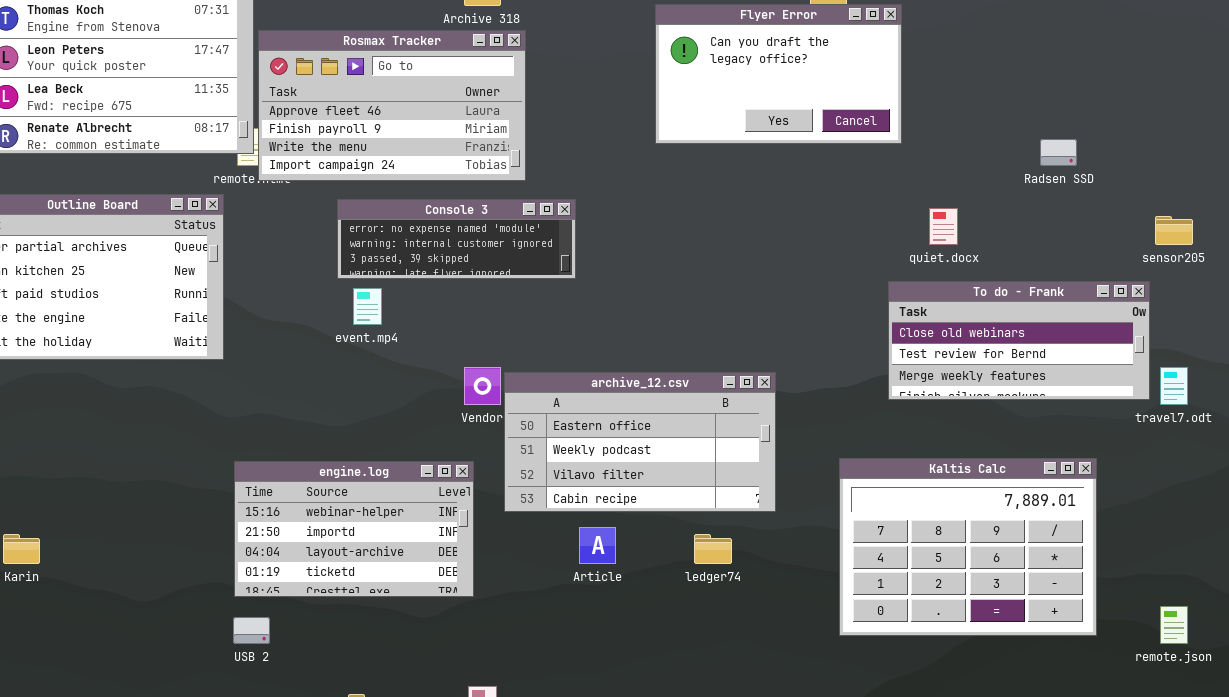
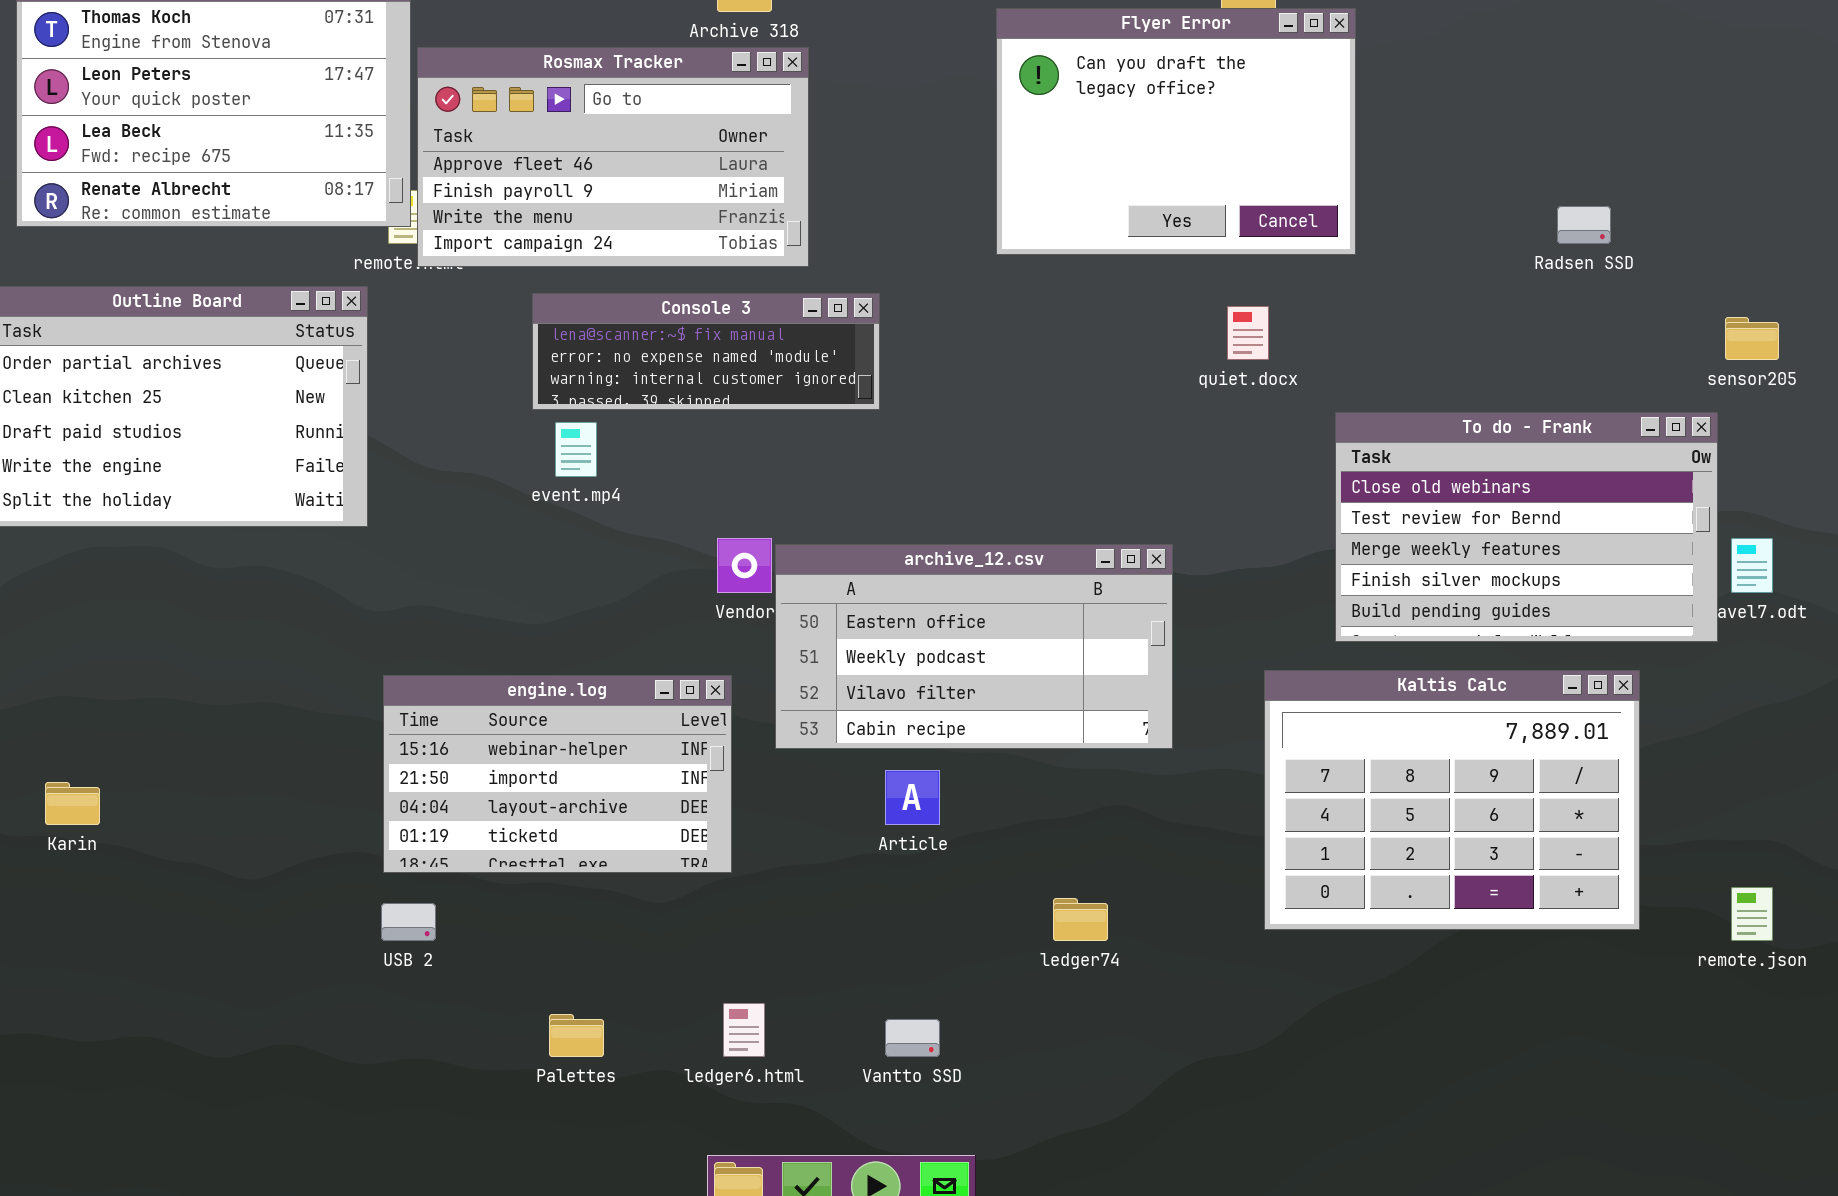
Flyer Error: [655,4,902,144] -> [996,8,1356,255], resized
Console 3: [337,199,576,279] -> [532,293,880,410], scrolled up 1 row
quiet.docx: [929,208,958,245] -> [1227,306,1269,360], moved
To do - Frank: [888,281,1150,400] -> [1335,412,1718,642], resized
ledger74: [694,534,732,564] -> [1053,898,1108,941], moved

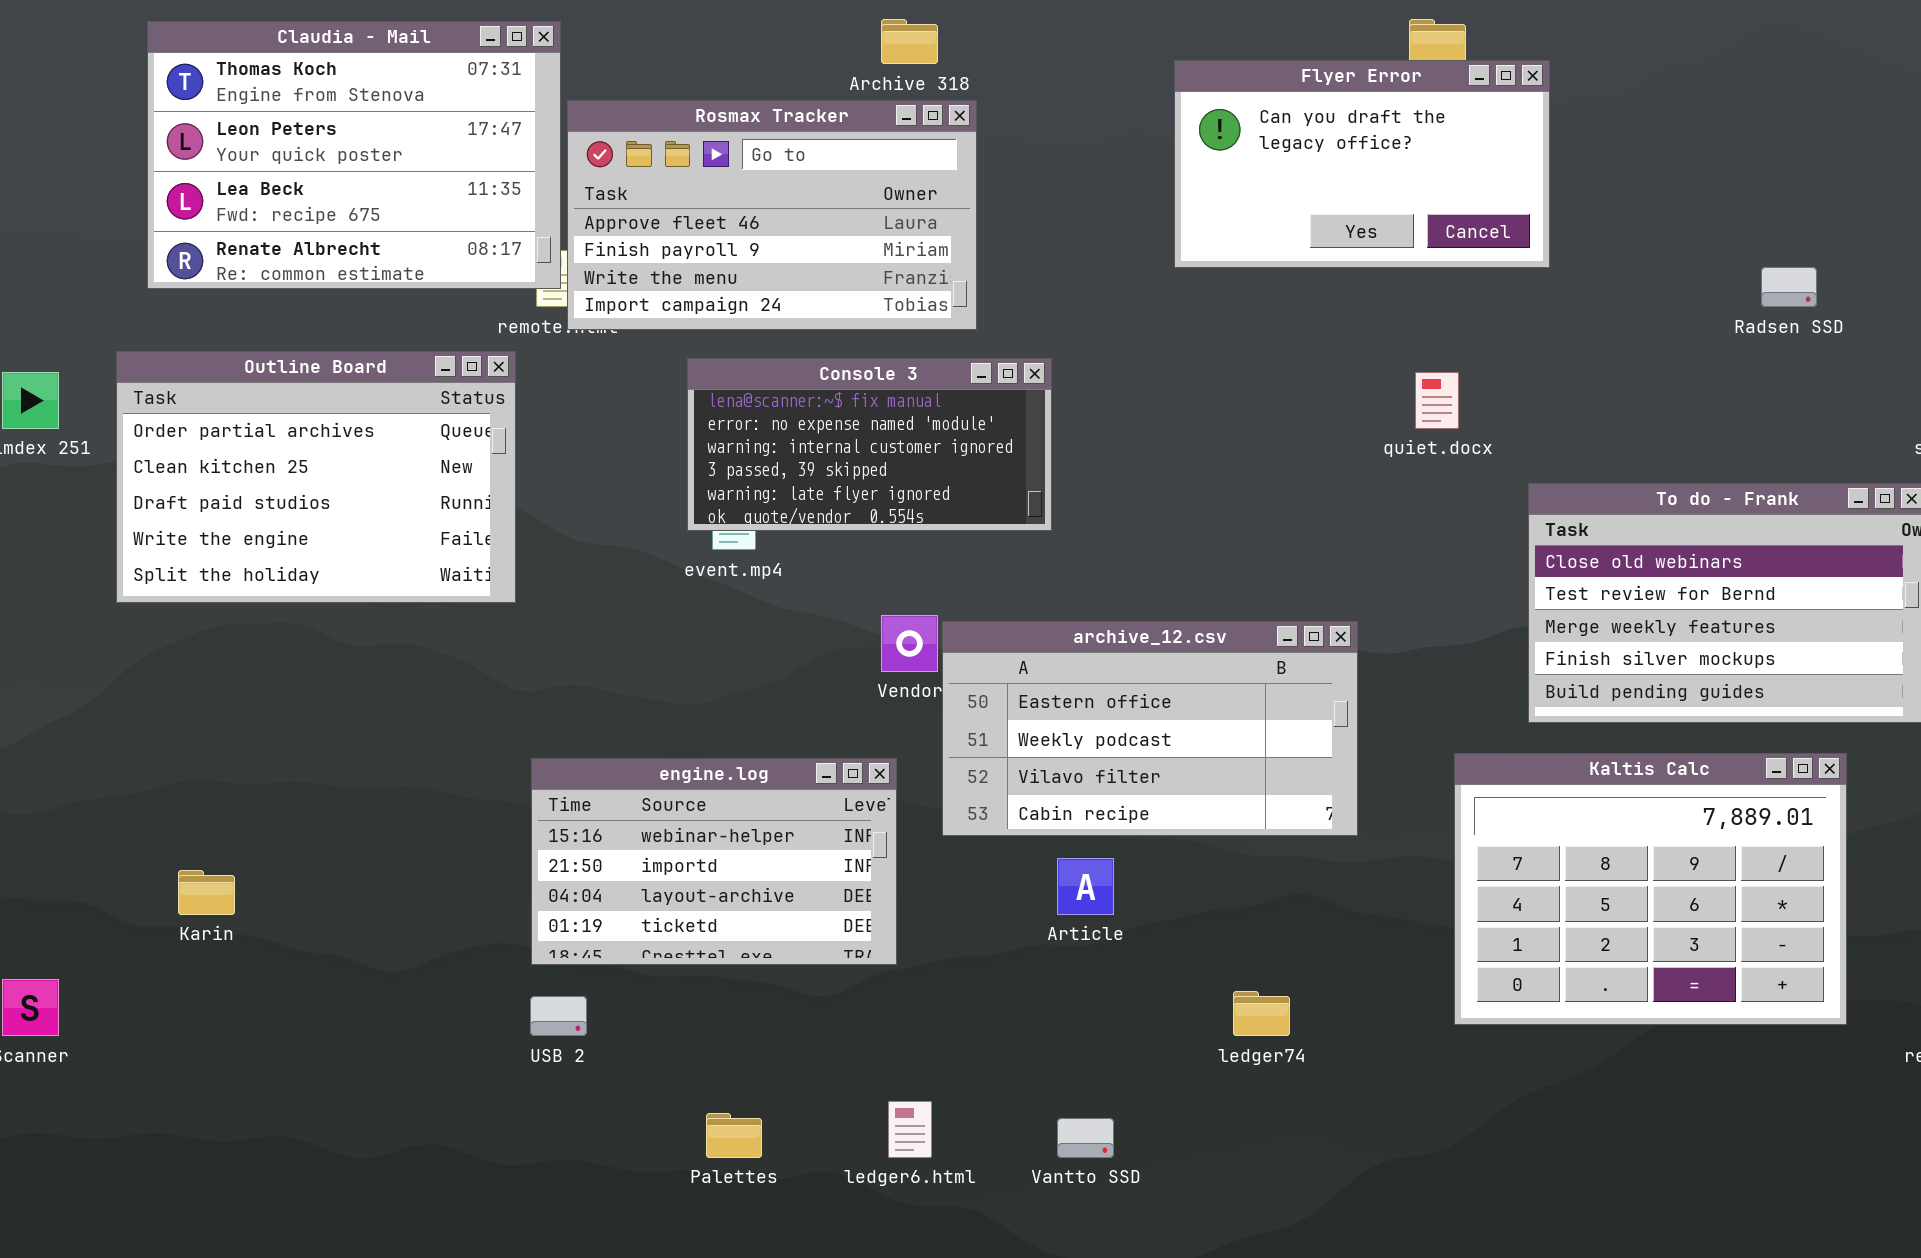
Flyer Error: [996,8,1356,255] -> [1174,60,1550,268], resized
Console 3: [532,293,880,410] -> [687,358,1052,531], resized

